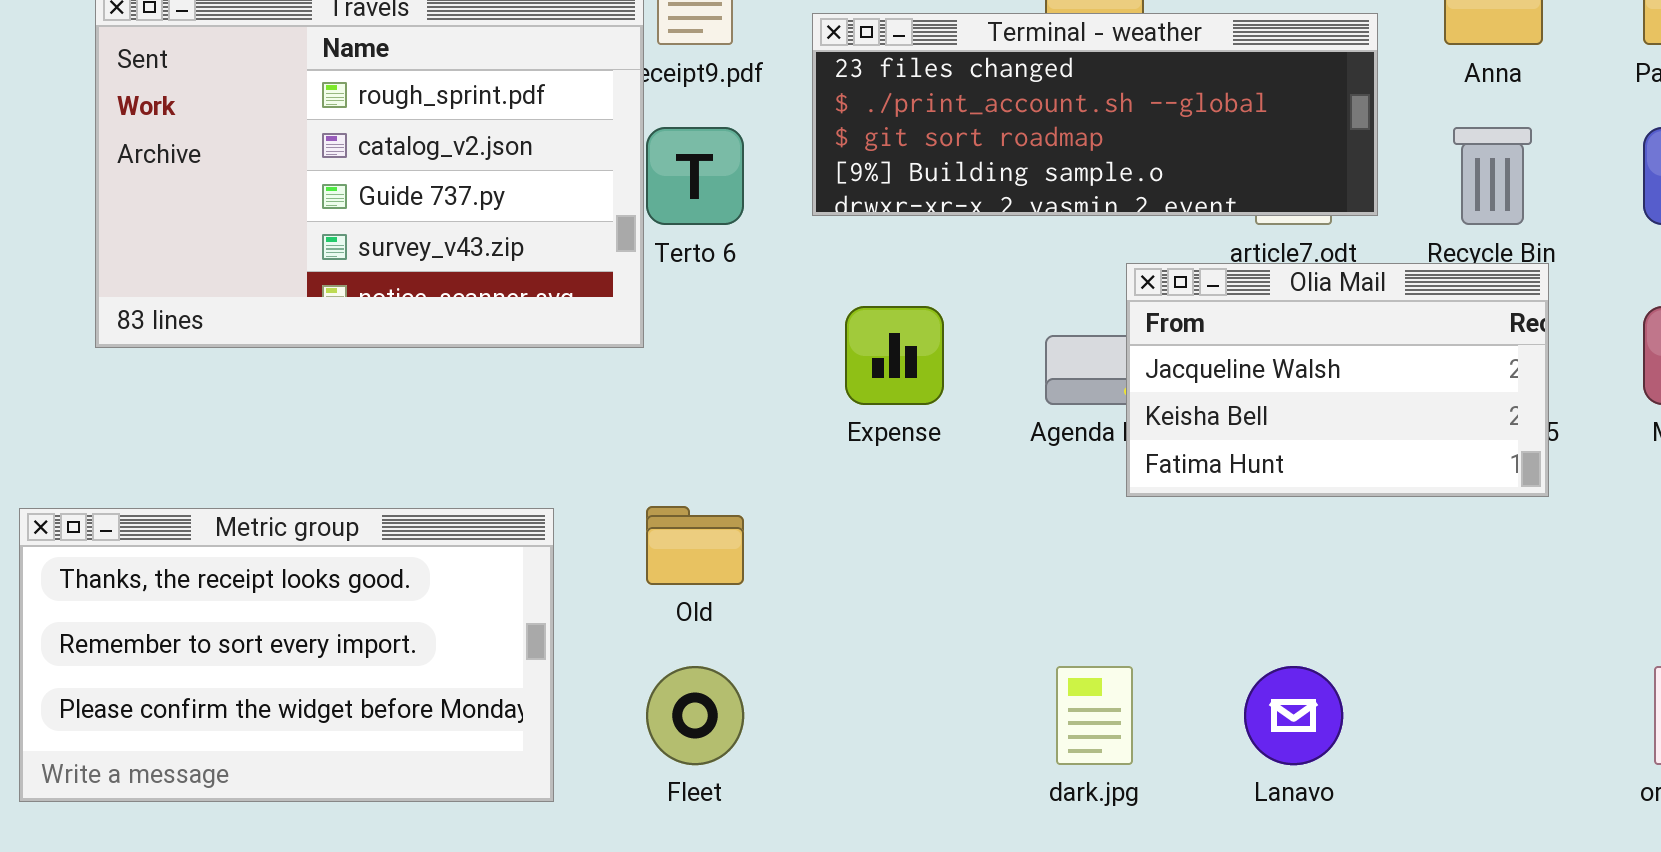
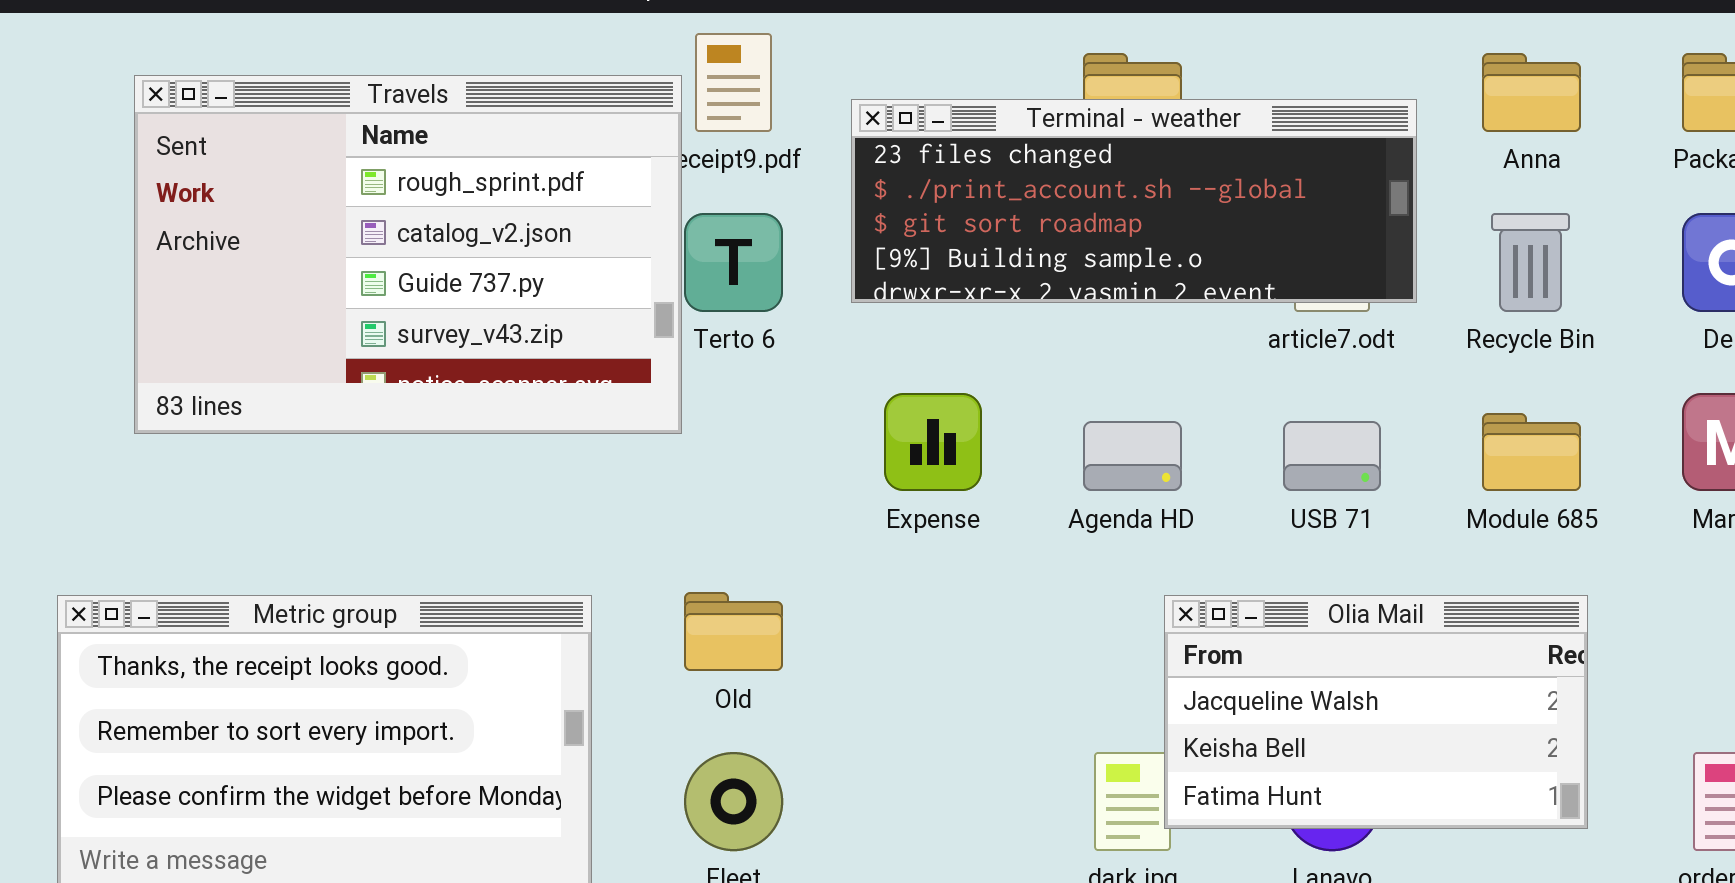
Olia Mail: [1126,263,1549,497] -> [1164,595,1588,829], moved

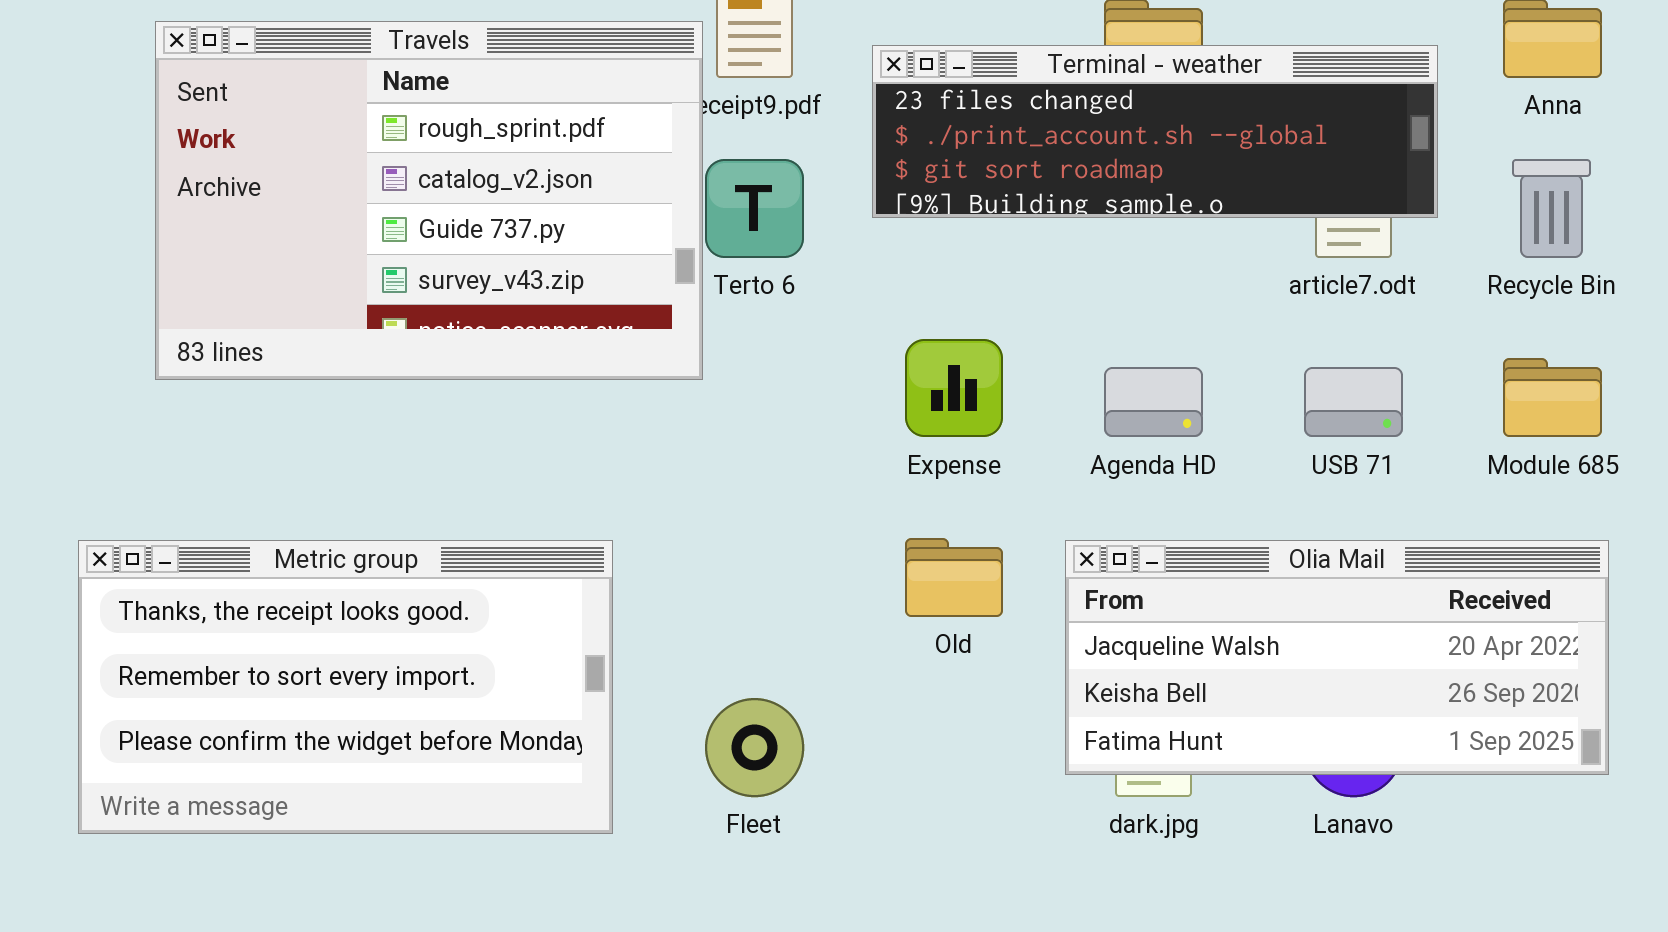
Terminal - weather: [851,99,1417,303] -> [872,45,1438,218], resized
Old: [684,592,783,671] -> [905,538,1003,617], moved
Olia Mail: [1164,595,1588,829] -> [1065,540,1609,775], resized

